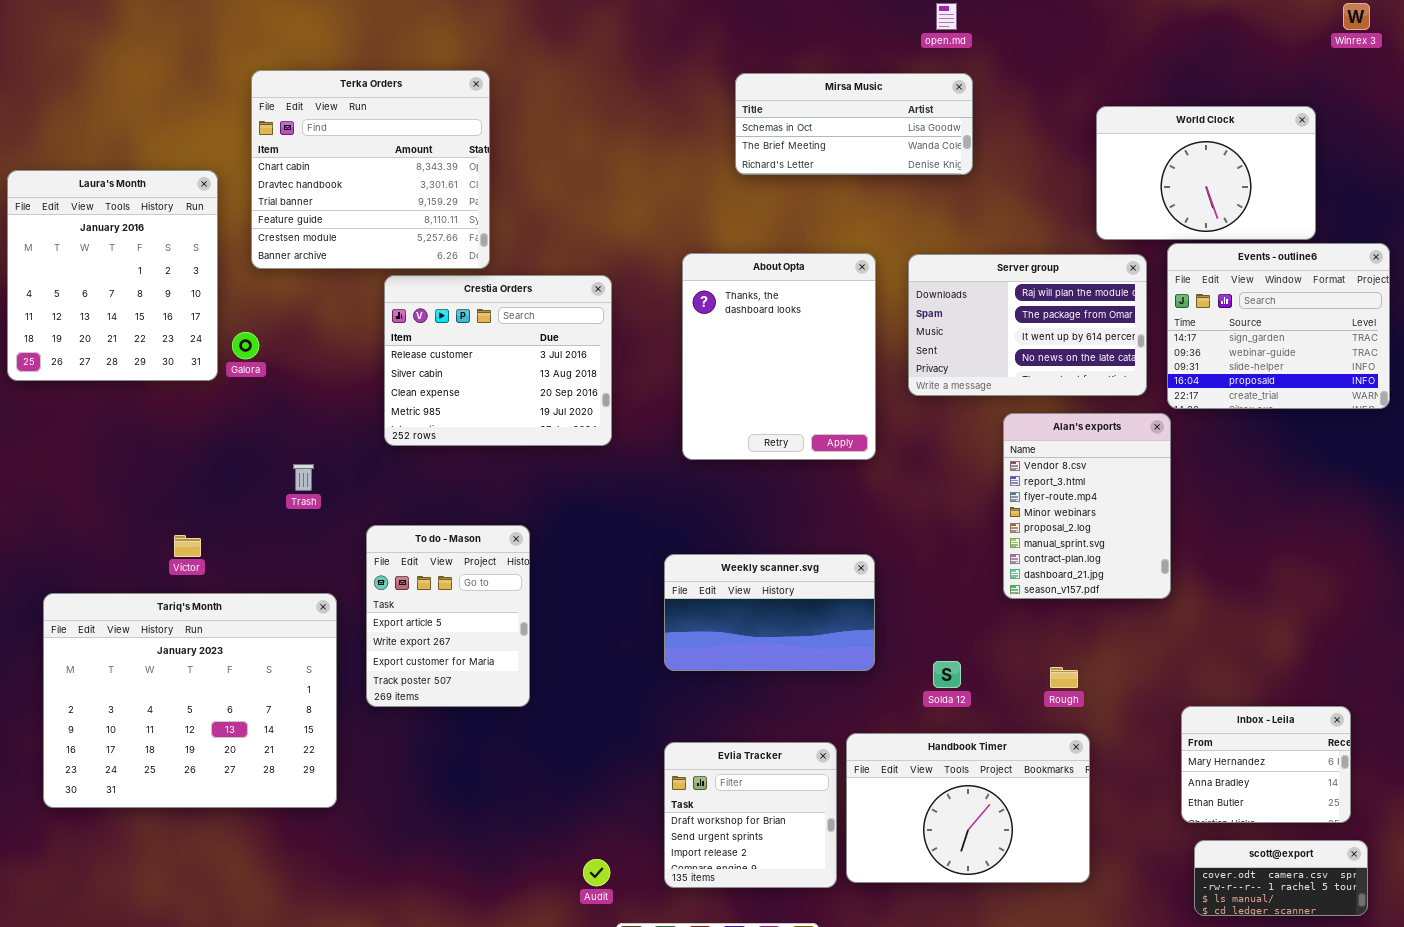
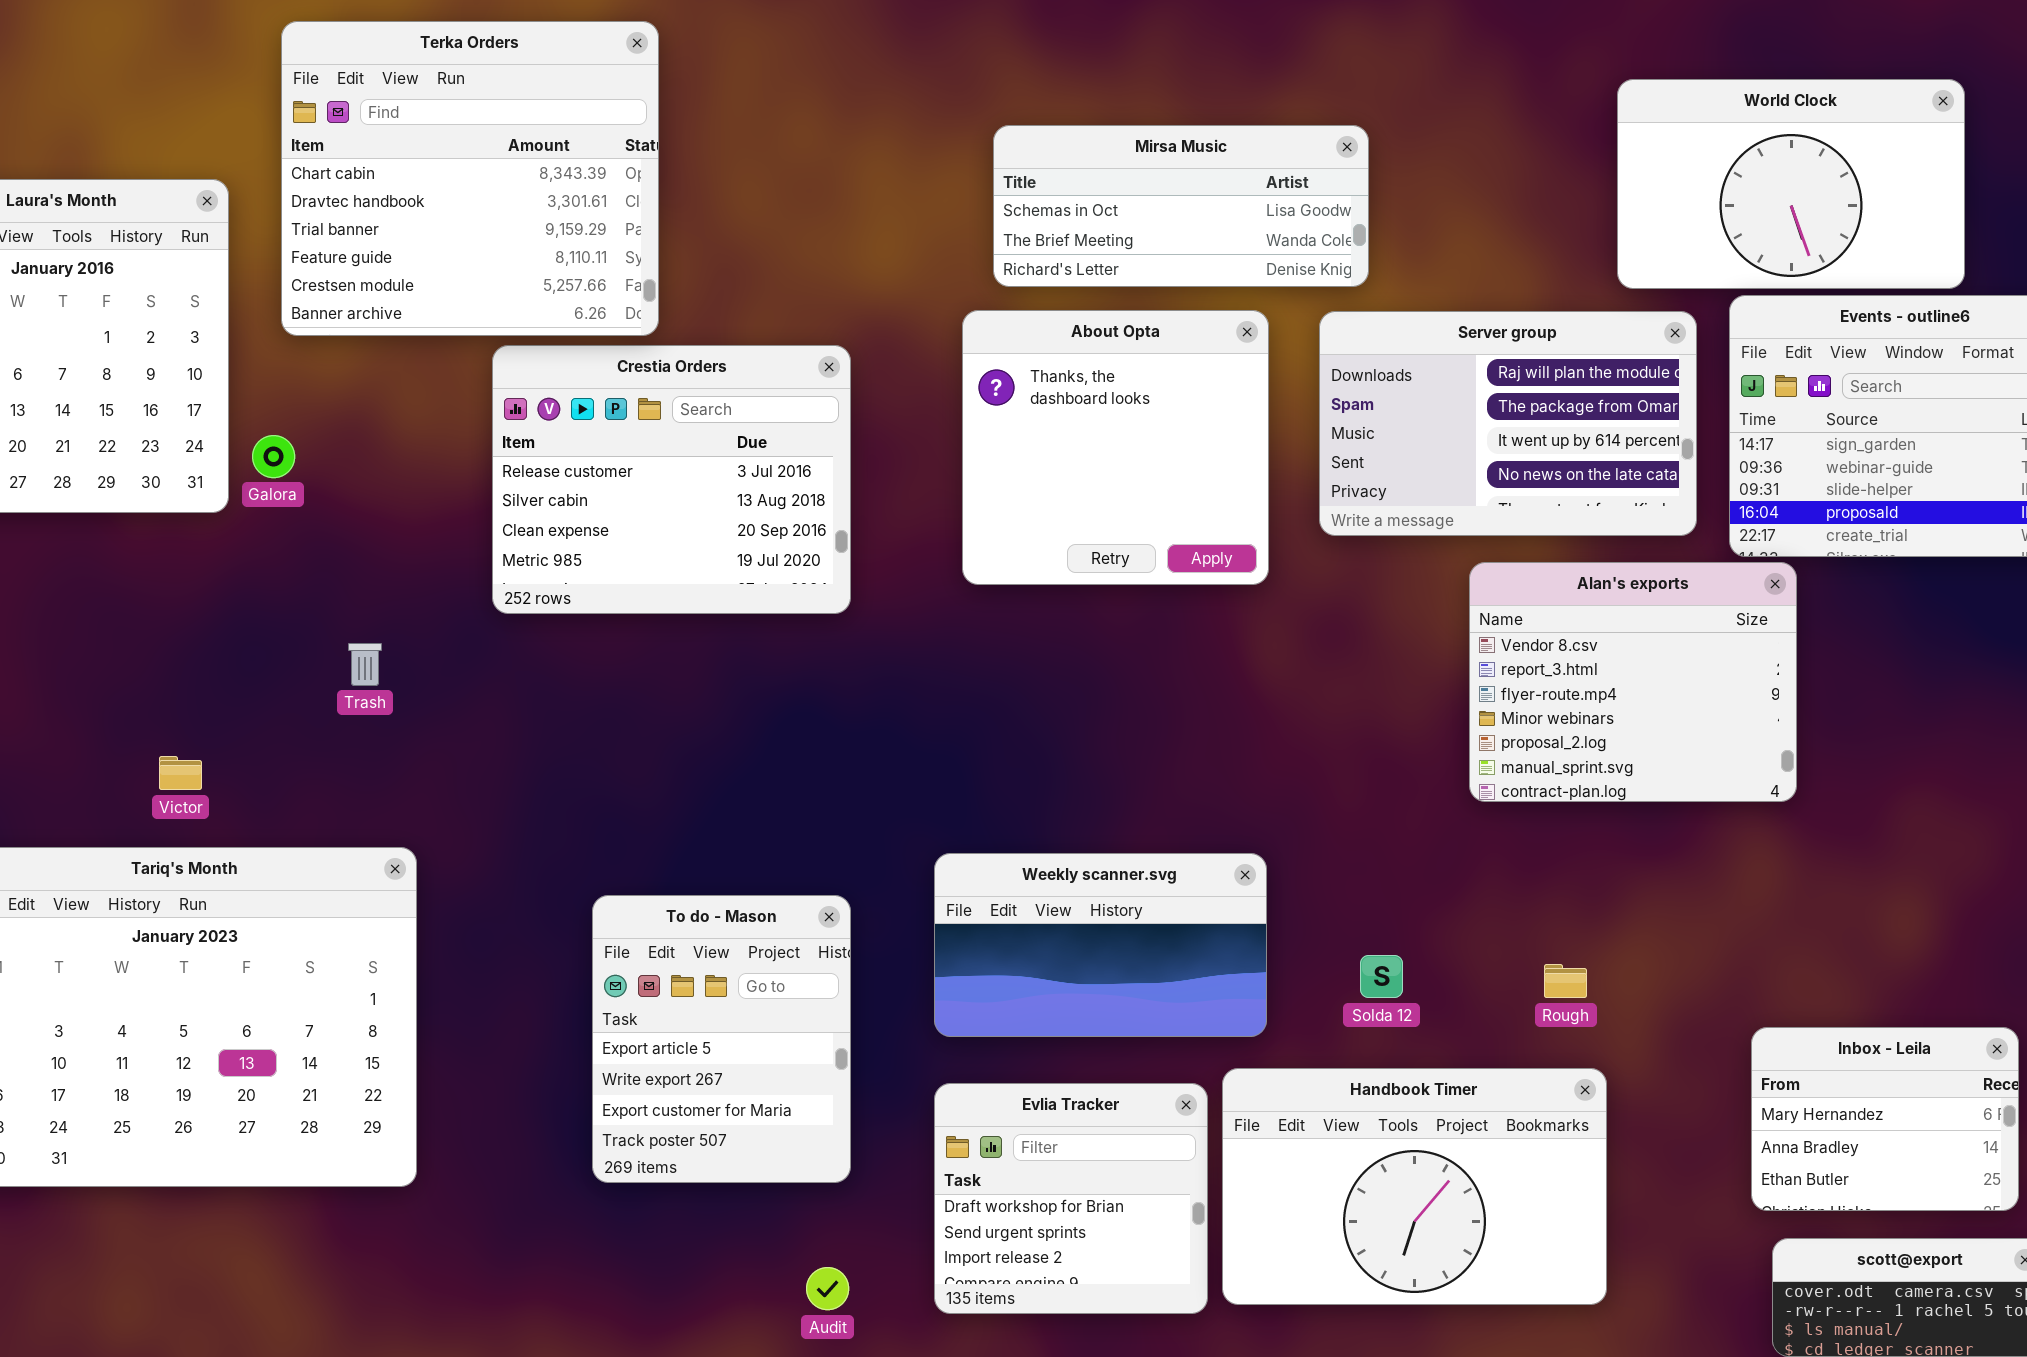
Mirsa Music: [735,73,973,175] -> [993,125,1369,287], moved
About Opta: [682,253,876,460] -> [962,310,1269,585], resized
Alan's exports: [1003,413,1171,599] -> [1469,562,1797,802], resized
To do - Mason: [366,525,530,707] -> [592,895,851,1183], moved
Weekly scanner.svg: [664,554,875,671] -> [934,853,1267,1037], moved

